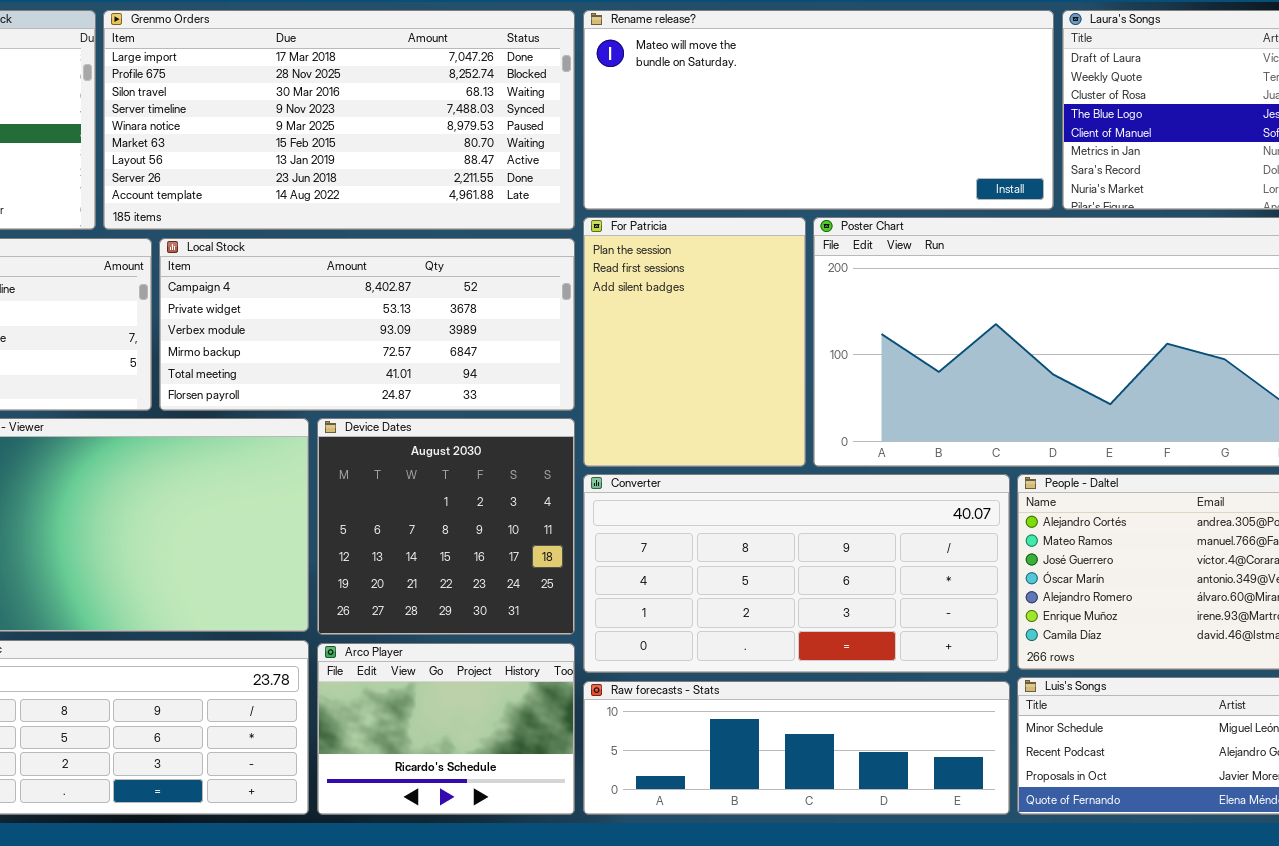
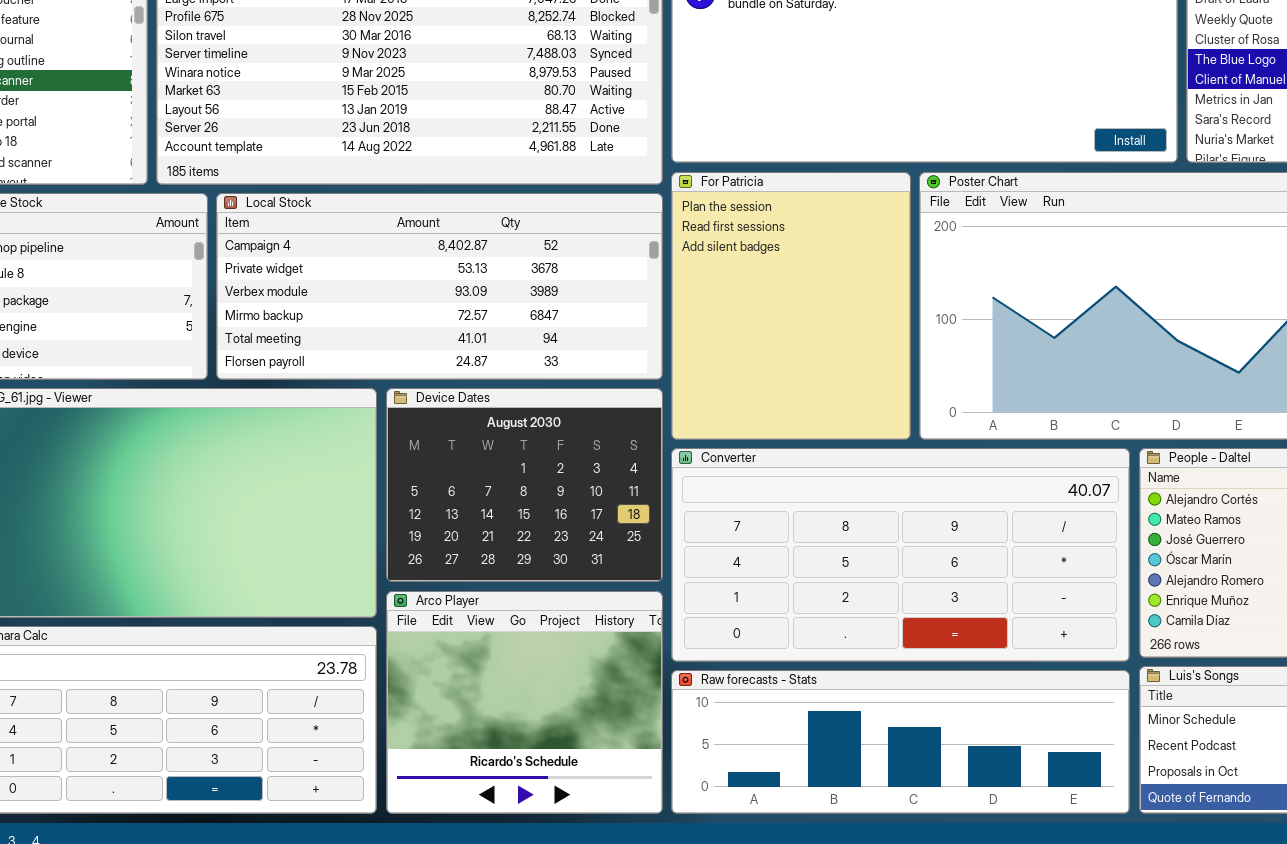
Device Dates: [317,418,575,635] -> [386,388,663,582], resized
Arco Player: [317,643,575,815] -> [386,591,663,814], resized

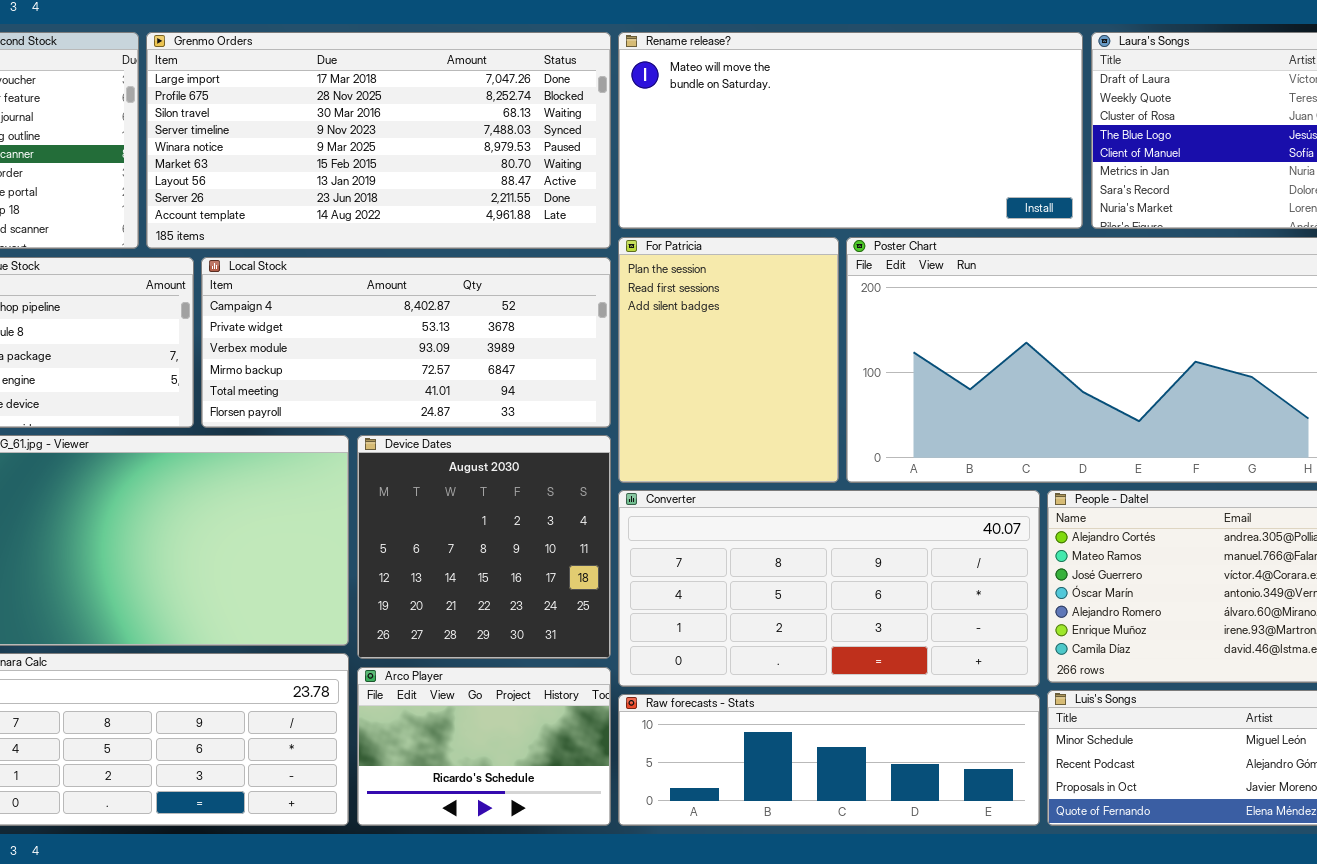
Device Dates: [386,388,663,582] -> [357,435,611,659], resized
Arco Player: [386,591,663,814] -> [357,667,611,826], resized

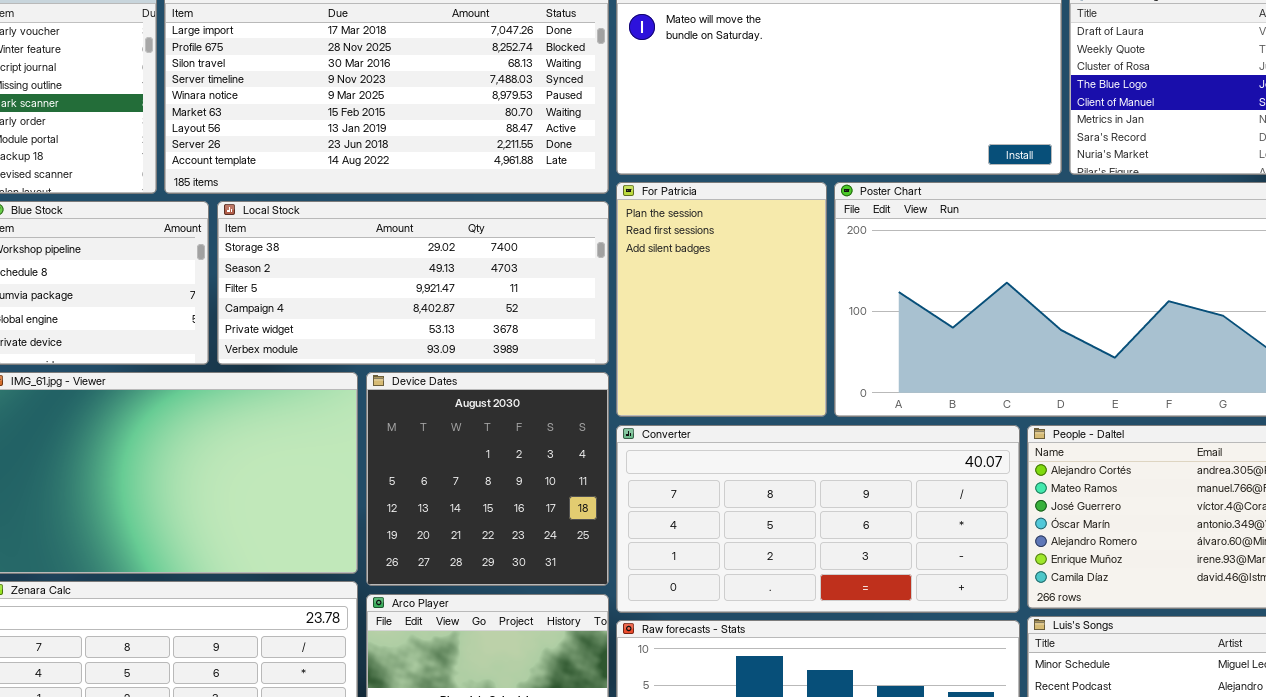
Local Stock: [201,257,611,428] -> [217,201,609,365], scrolled up 3 rows

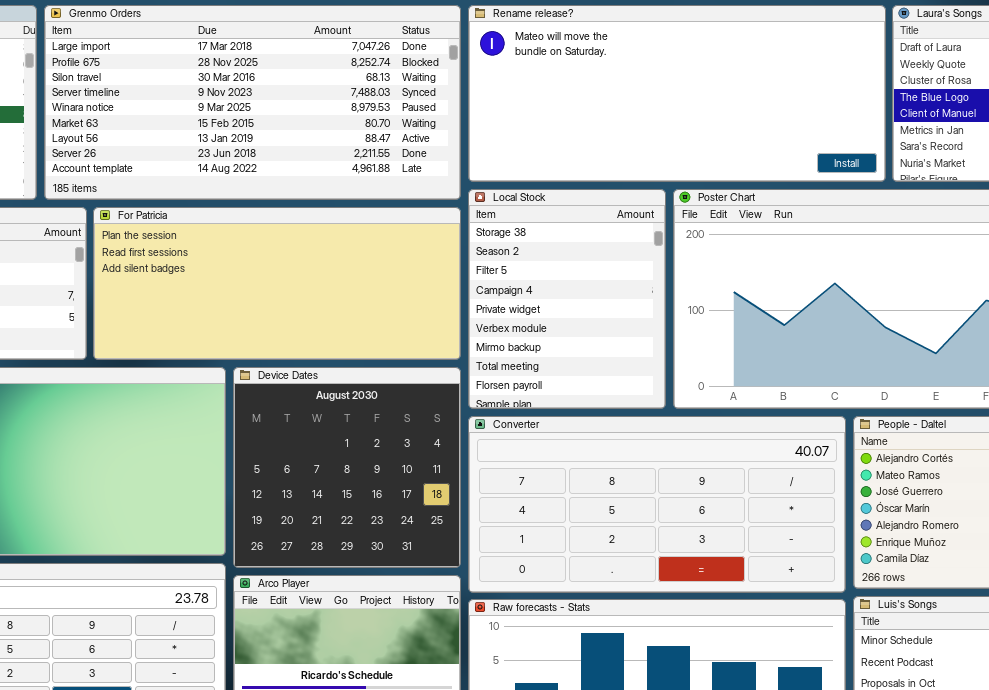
For Patricia: [616,182,827,417] -> [93,207,461,360], moved, resized
Local Stock: [217,201,609,365] -> [468,189,666,409], moved, resized

